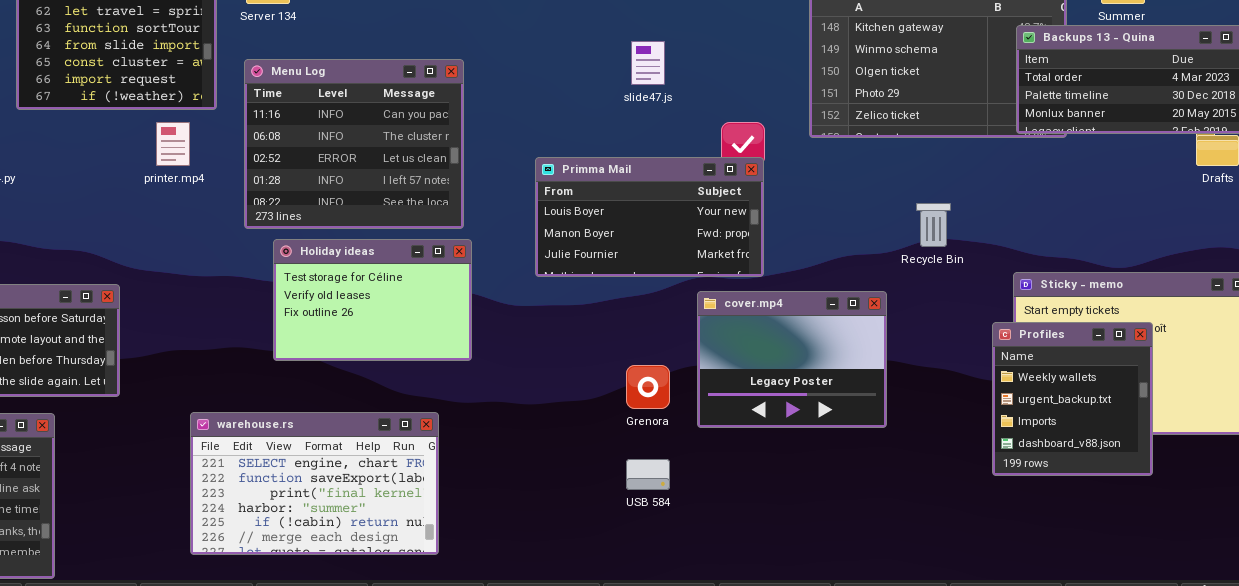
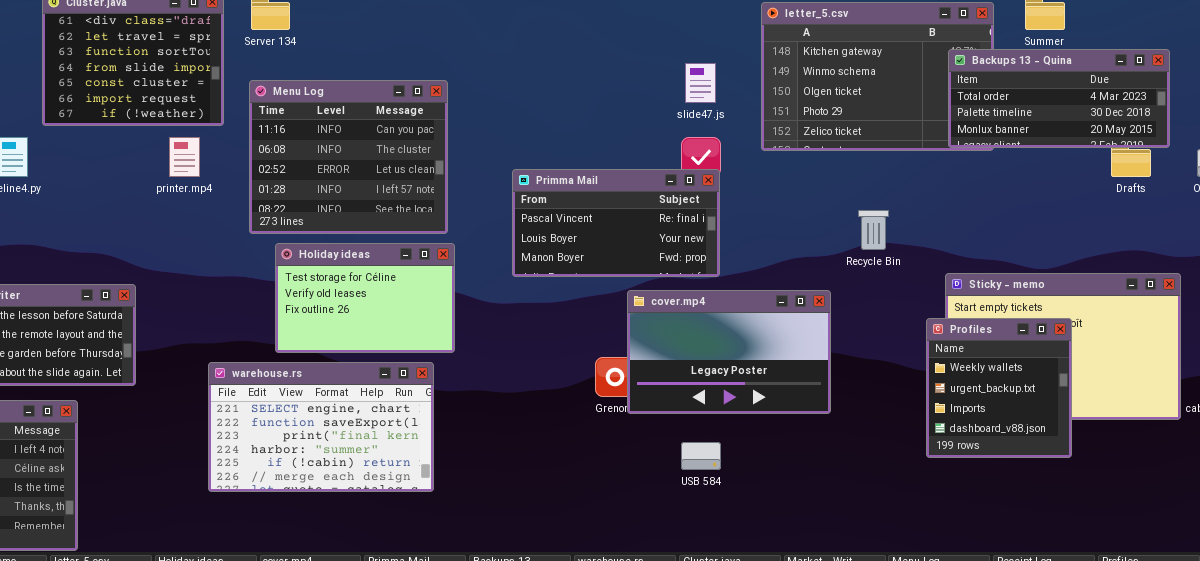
slide47.js: [631,41,665,85] -> [685,63,716,103], moved
Primma Mail: [535,157,764,277] -> [512,169,720,277], scrolled up 1 row
cover.mp4: [697,291,887,428] -> [627,290,831,414], resized
warehouse.rs: [190,412,439,555] -> [208,362,434,492], moved
USB 584: [626,459,670,490] -> [681,442,721,470], moved

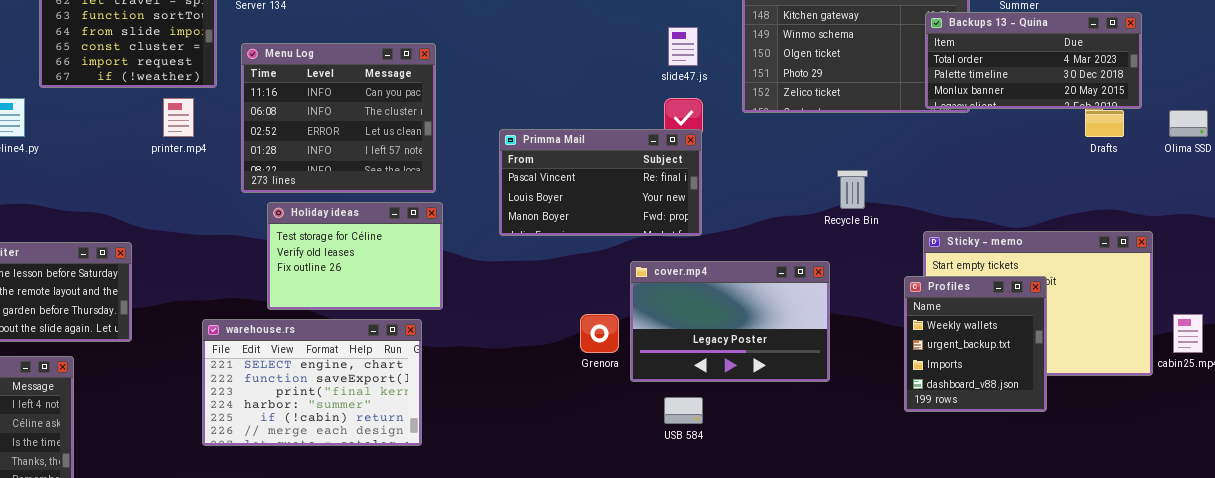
cover.mp4: [627,290,831,414] -> [630,261,830,382], moved

